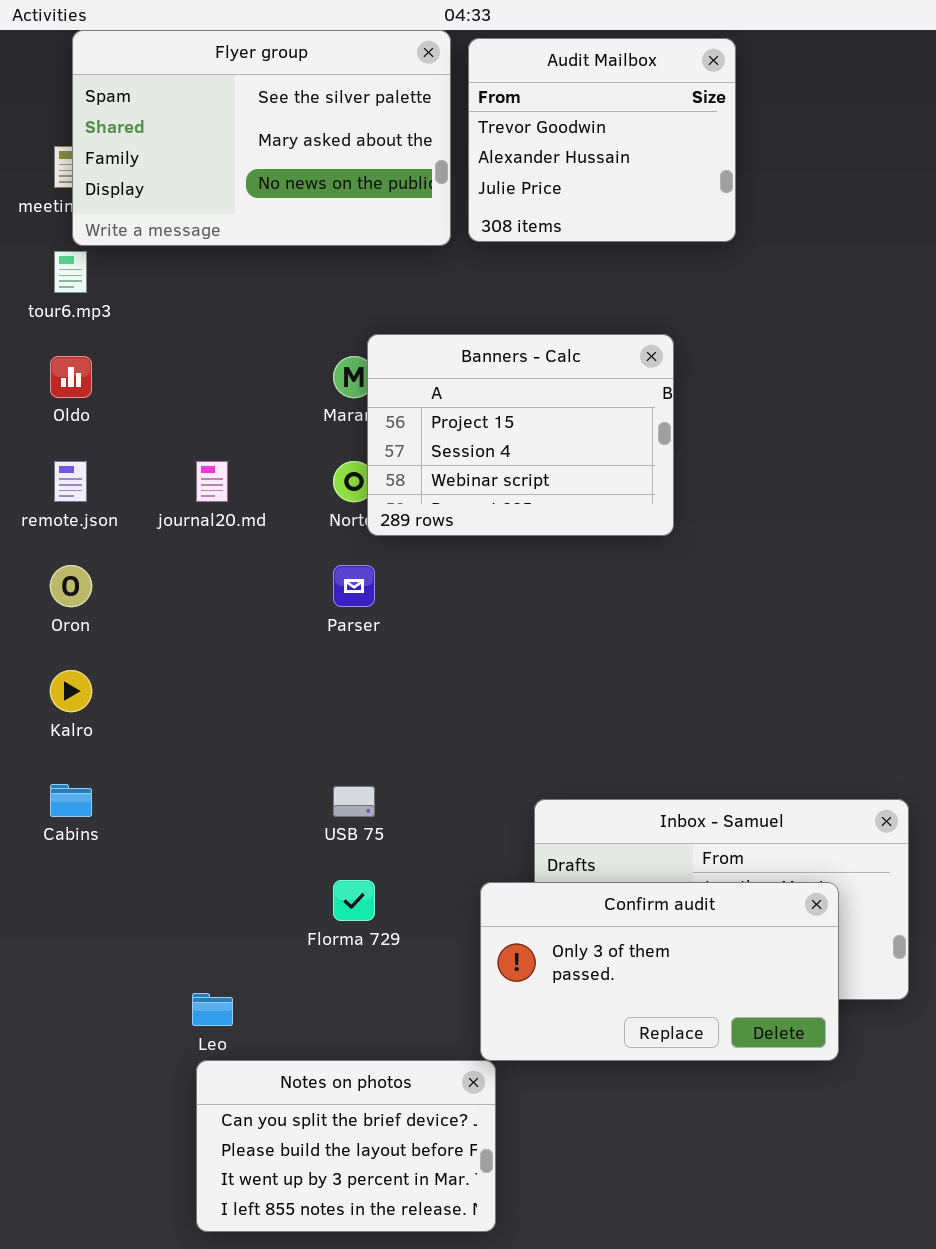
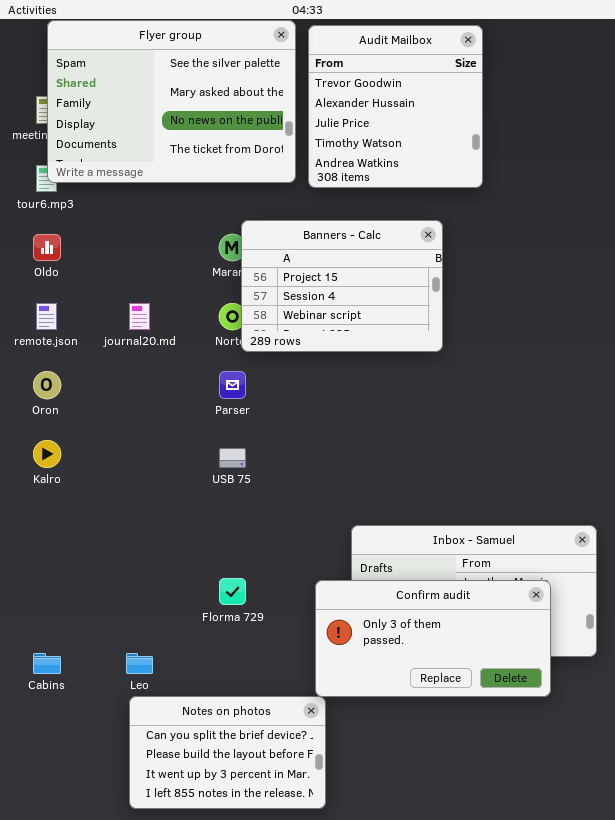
Flyer group: [72,30,451,246] -> [47,20,296,183], resized
Audit Mailbox: [468,38,736,242] -> [308,25,483,188], resized
Cabins: [50,784,92,817] -> [33,653,61,674], moved
USB 75: [333,786,375,817] -> [219,448,246,468], moved

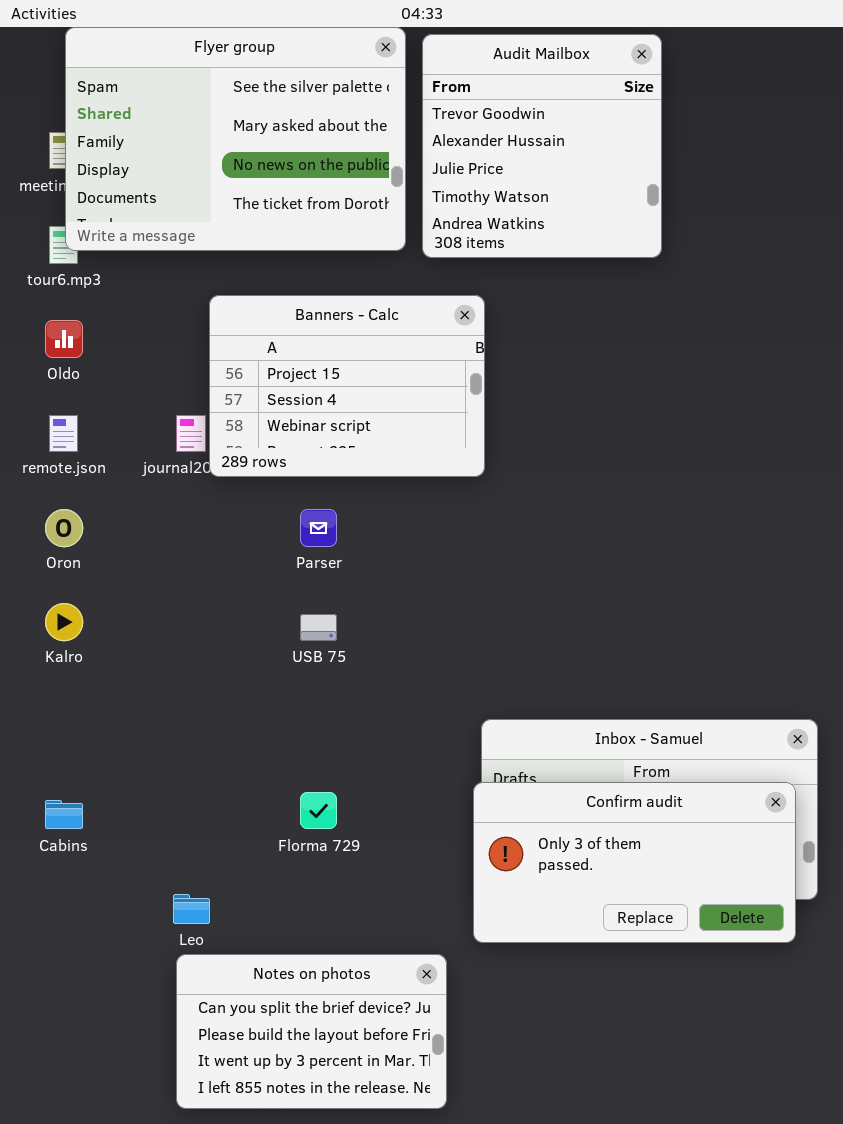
Banners - Calc: [241,220,443,352] -> [209,295,485,477], moved
Confirm audit: [315,580,551,697] -> [473,782,796,943], moved
Cabins: [33,653,61,674] -> [45,800,83,829], moved

